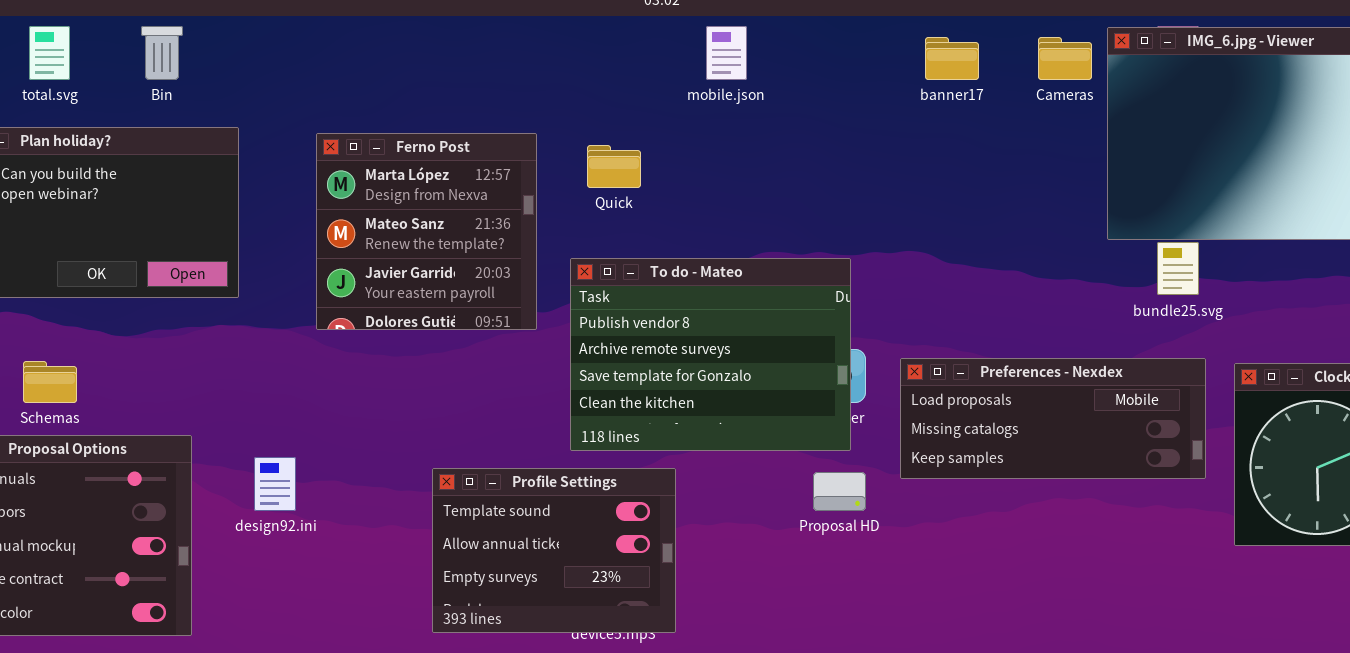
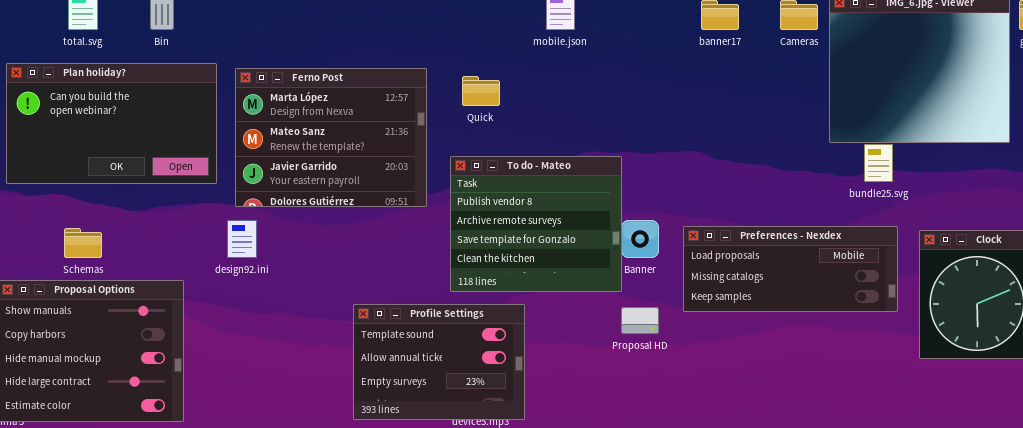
Ferno Post: [316,133,537,330] -> [235,68,427,207], resized
To do - Mateo: [570,258,851,451] -> [450,156,622,292], resized
design92.ini: [254,457,296,511] -> [227,220,257,258], moved

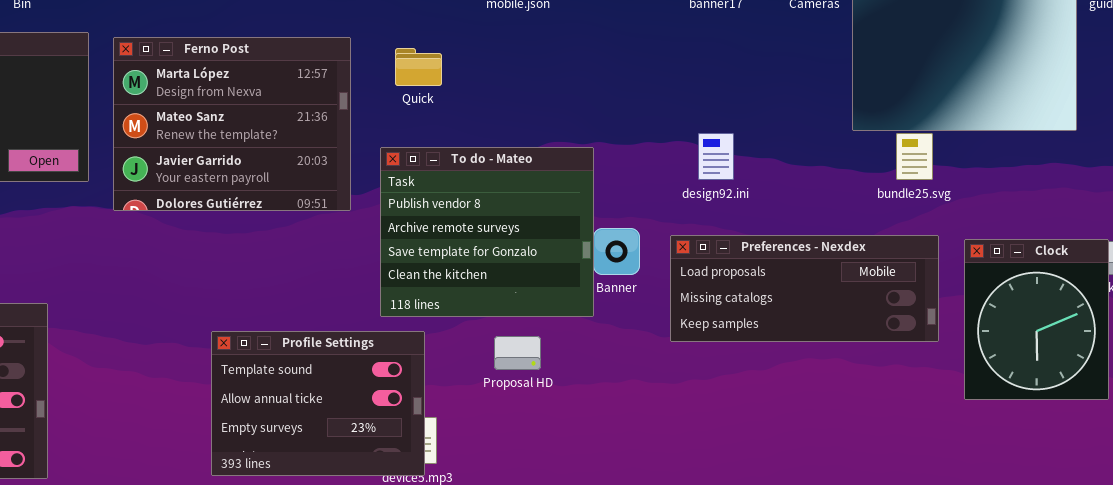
design92.ini: [227,220,257,258] -> [698,133,734,180], moved
Profile Settings: [353,304,525,420] -> [211,331,425,476], moved
Proposal HD: [621,307,659,334] -> [494,336,541,370], moved

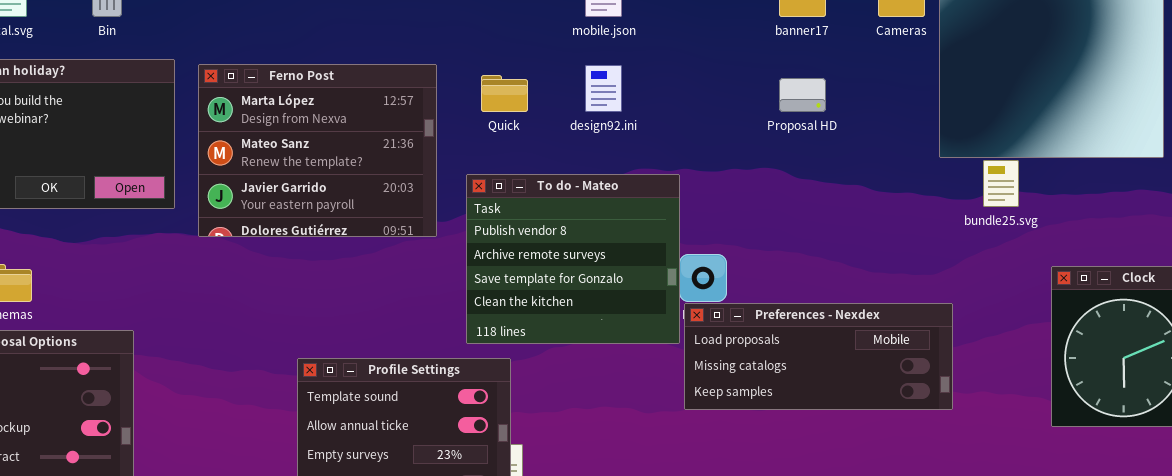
design92.ini: [698,133,734,180] -> [585,65,622,112], moved
Preferences - Nexdex: [670,235,939,342] -> [684,303,953,410], moved
Proposal HD: [494,336,541,370] -> [779,78,826,112], moved

